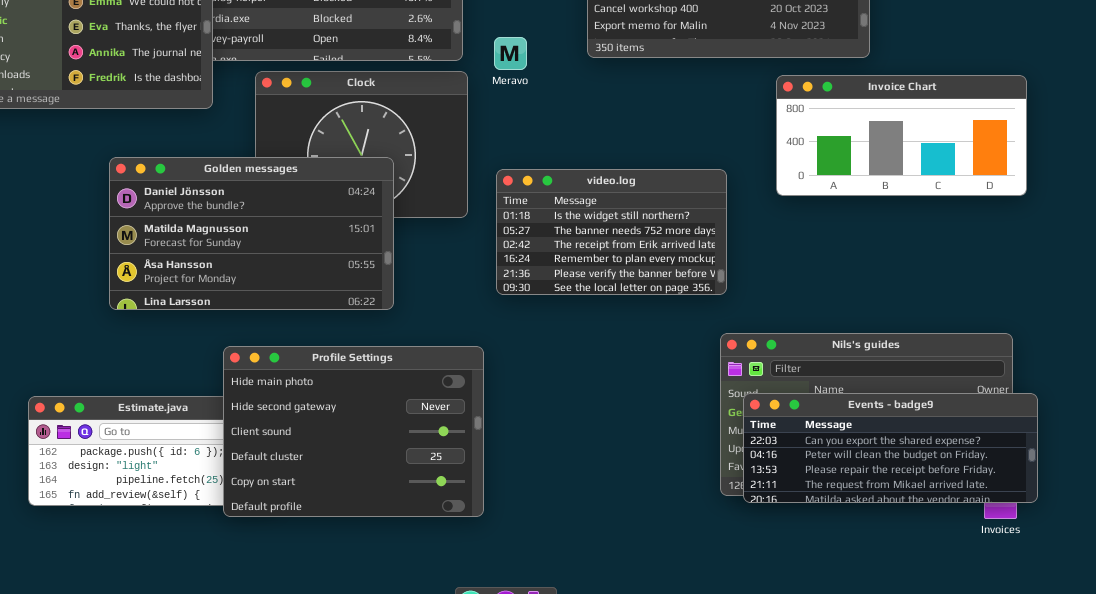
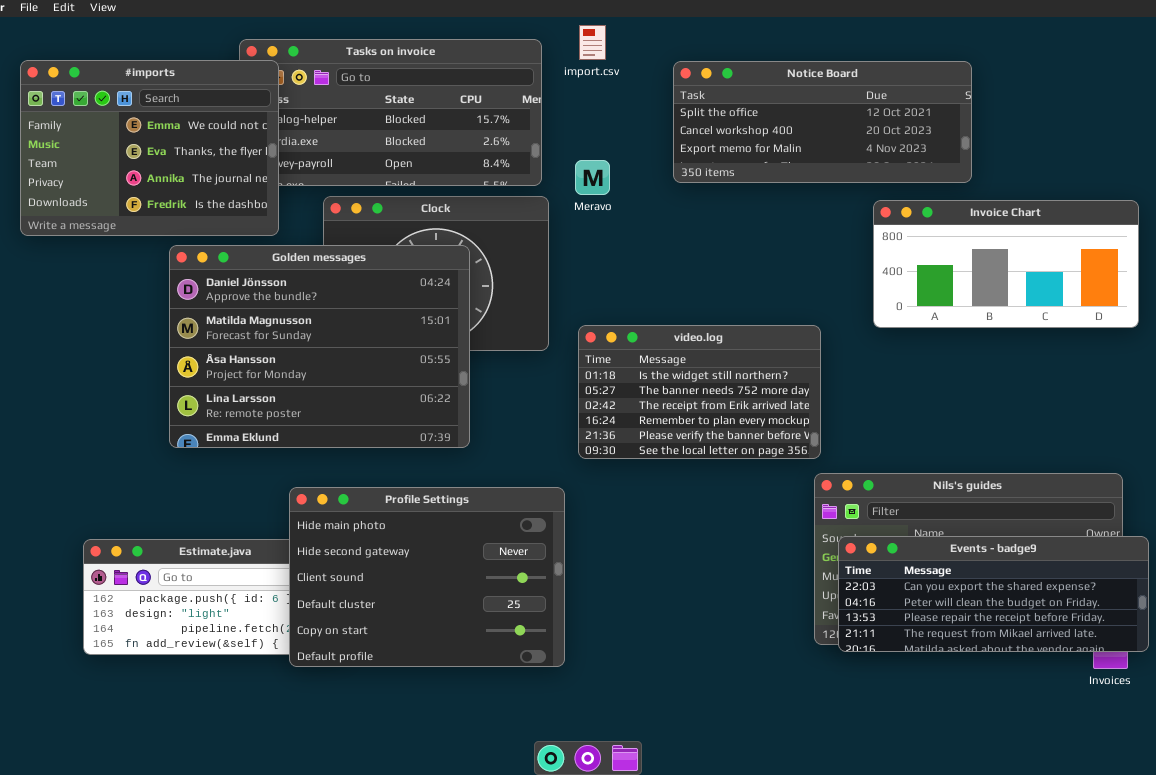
Golden messages: [109,157,394,310] -> [169,245,470,448], resized
video.log: [496,169,727,295] -> [578,325,821,459], moved

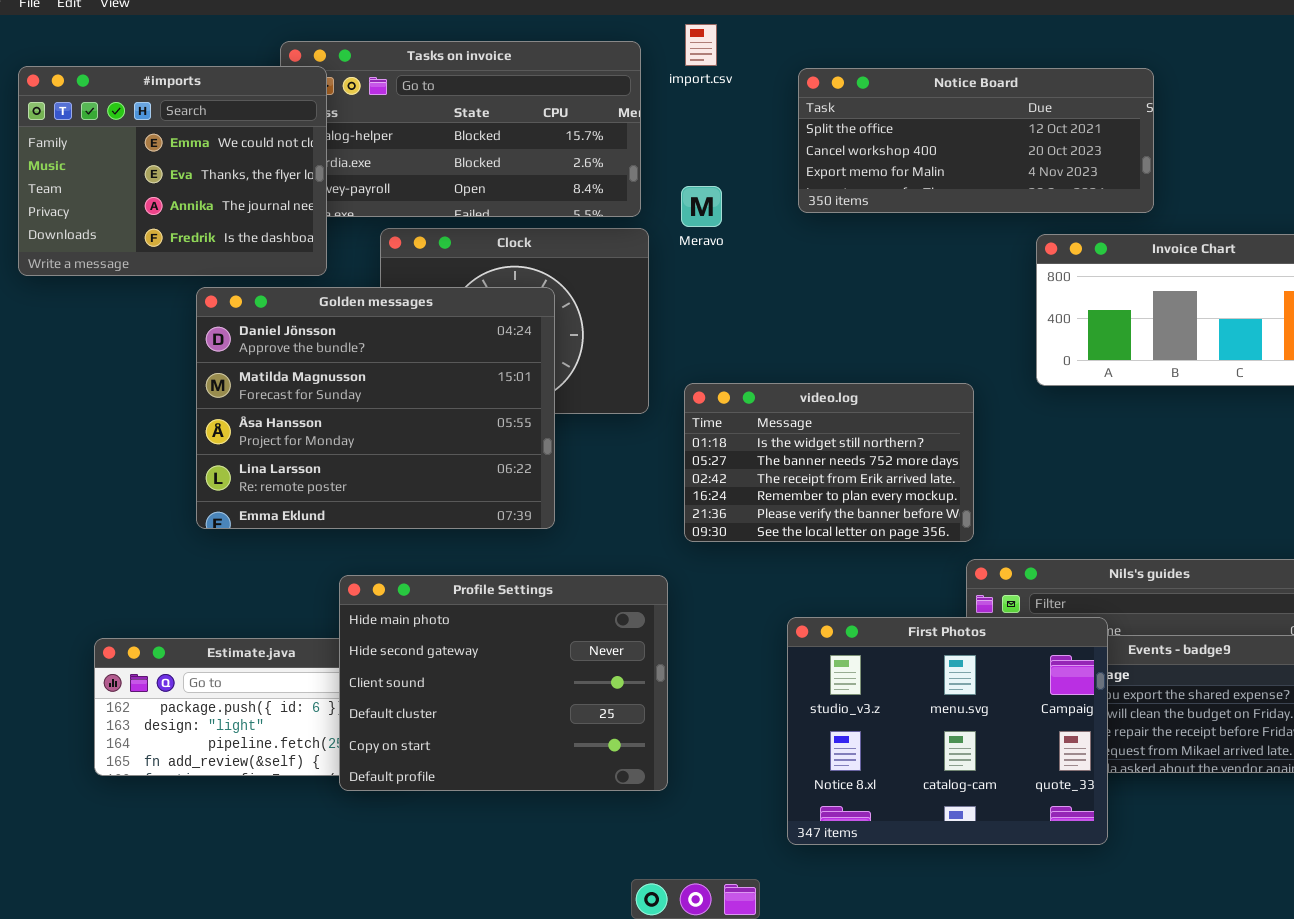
First Photos: none -> [787,617,1108,845], opened

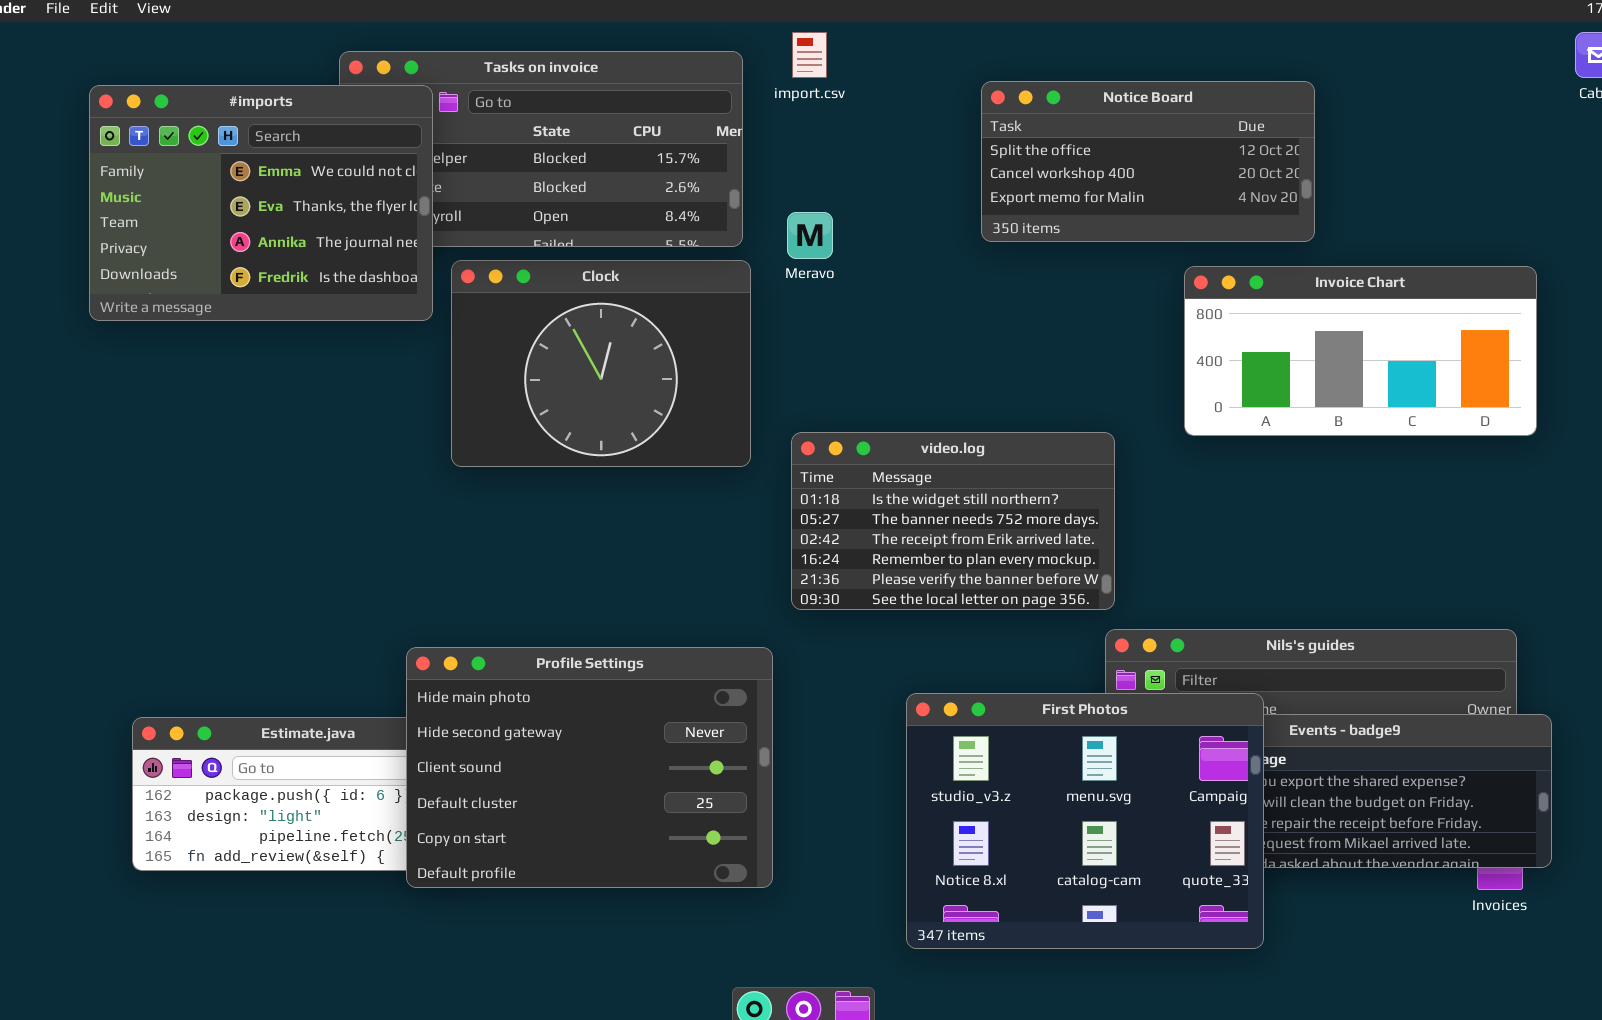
#imports: [18,66,327,276] -> [89,85,433,321], moved
Notice Board: [798,68,1154,213] -> [981,81,1315,242], resized
Golden messages: [196,287,555,529] -> none, closed

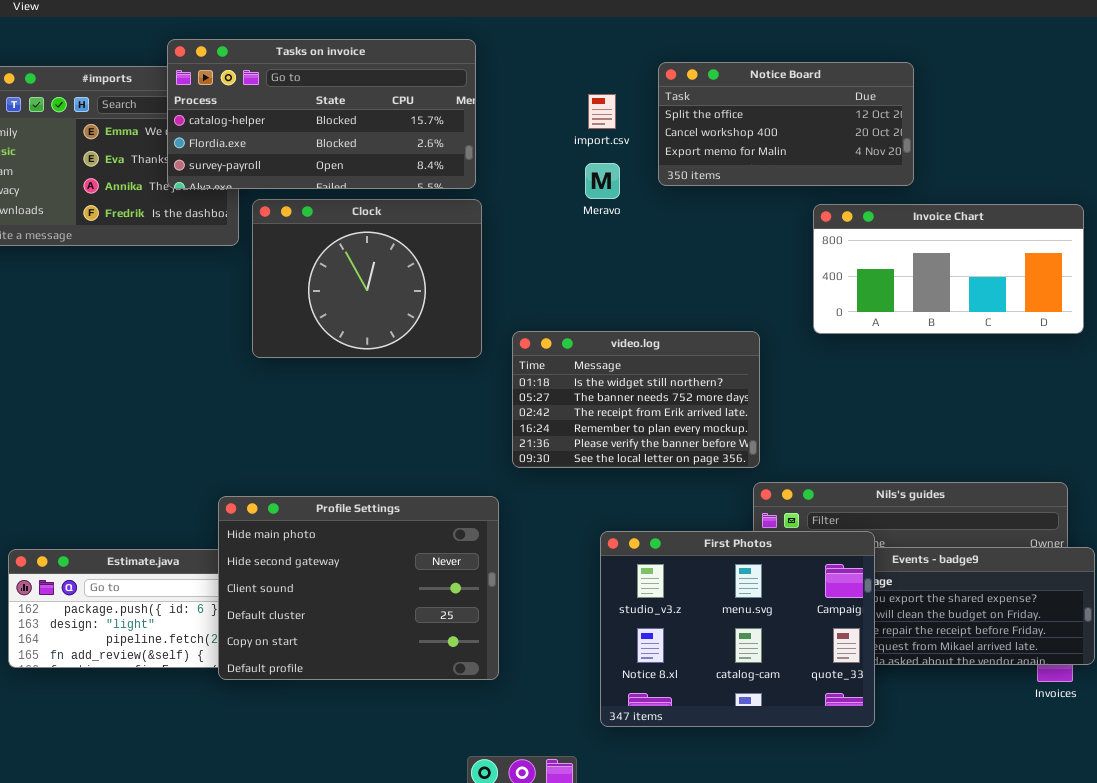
import.csv: [792,32,827,78] -> [588,94,616,129], moved
Tasks on invoice: [339,51,743,247] -> [167,39,476,189], raised
Meravo: [787,212,833,259] -> [585,163,620,199], moved

